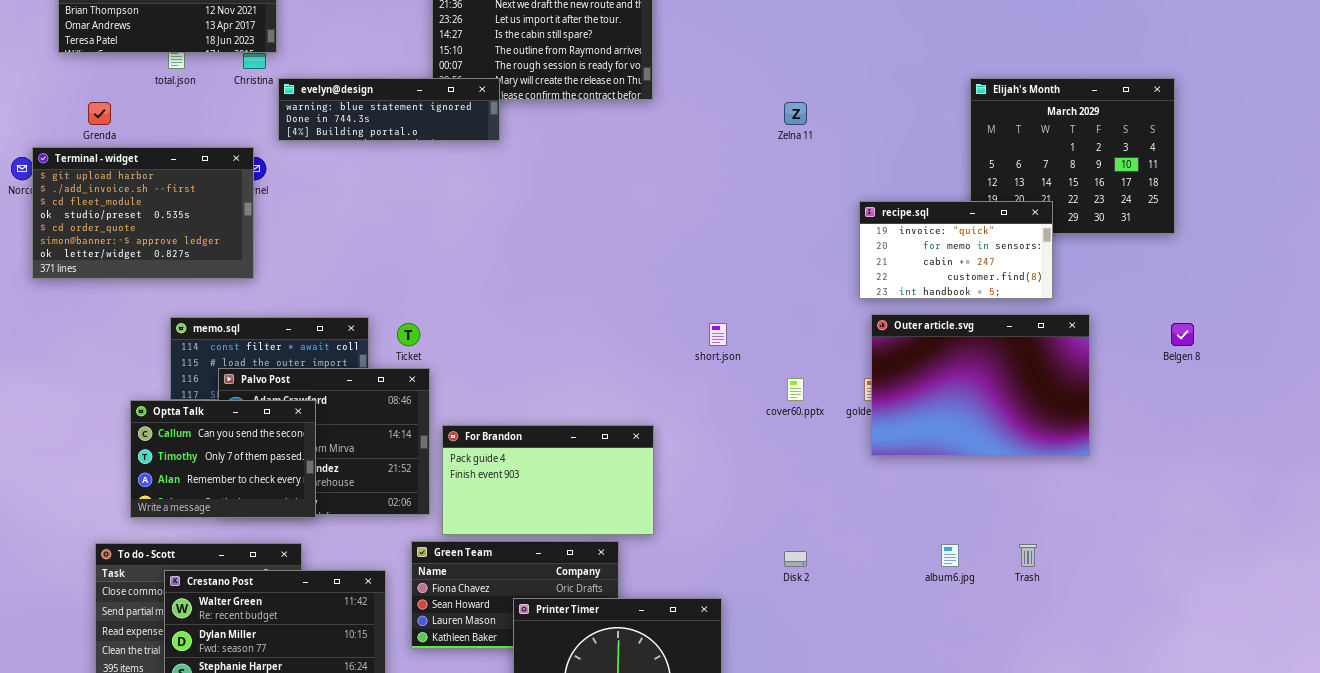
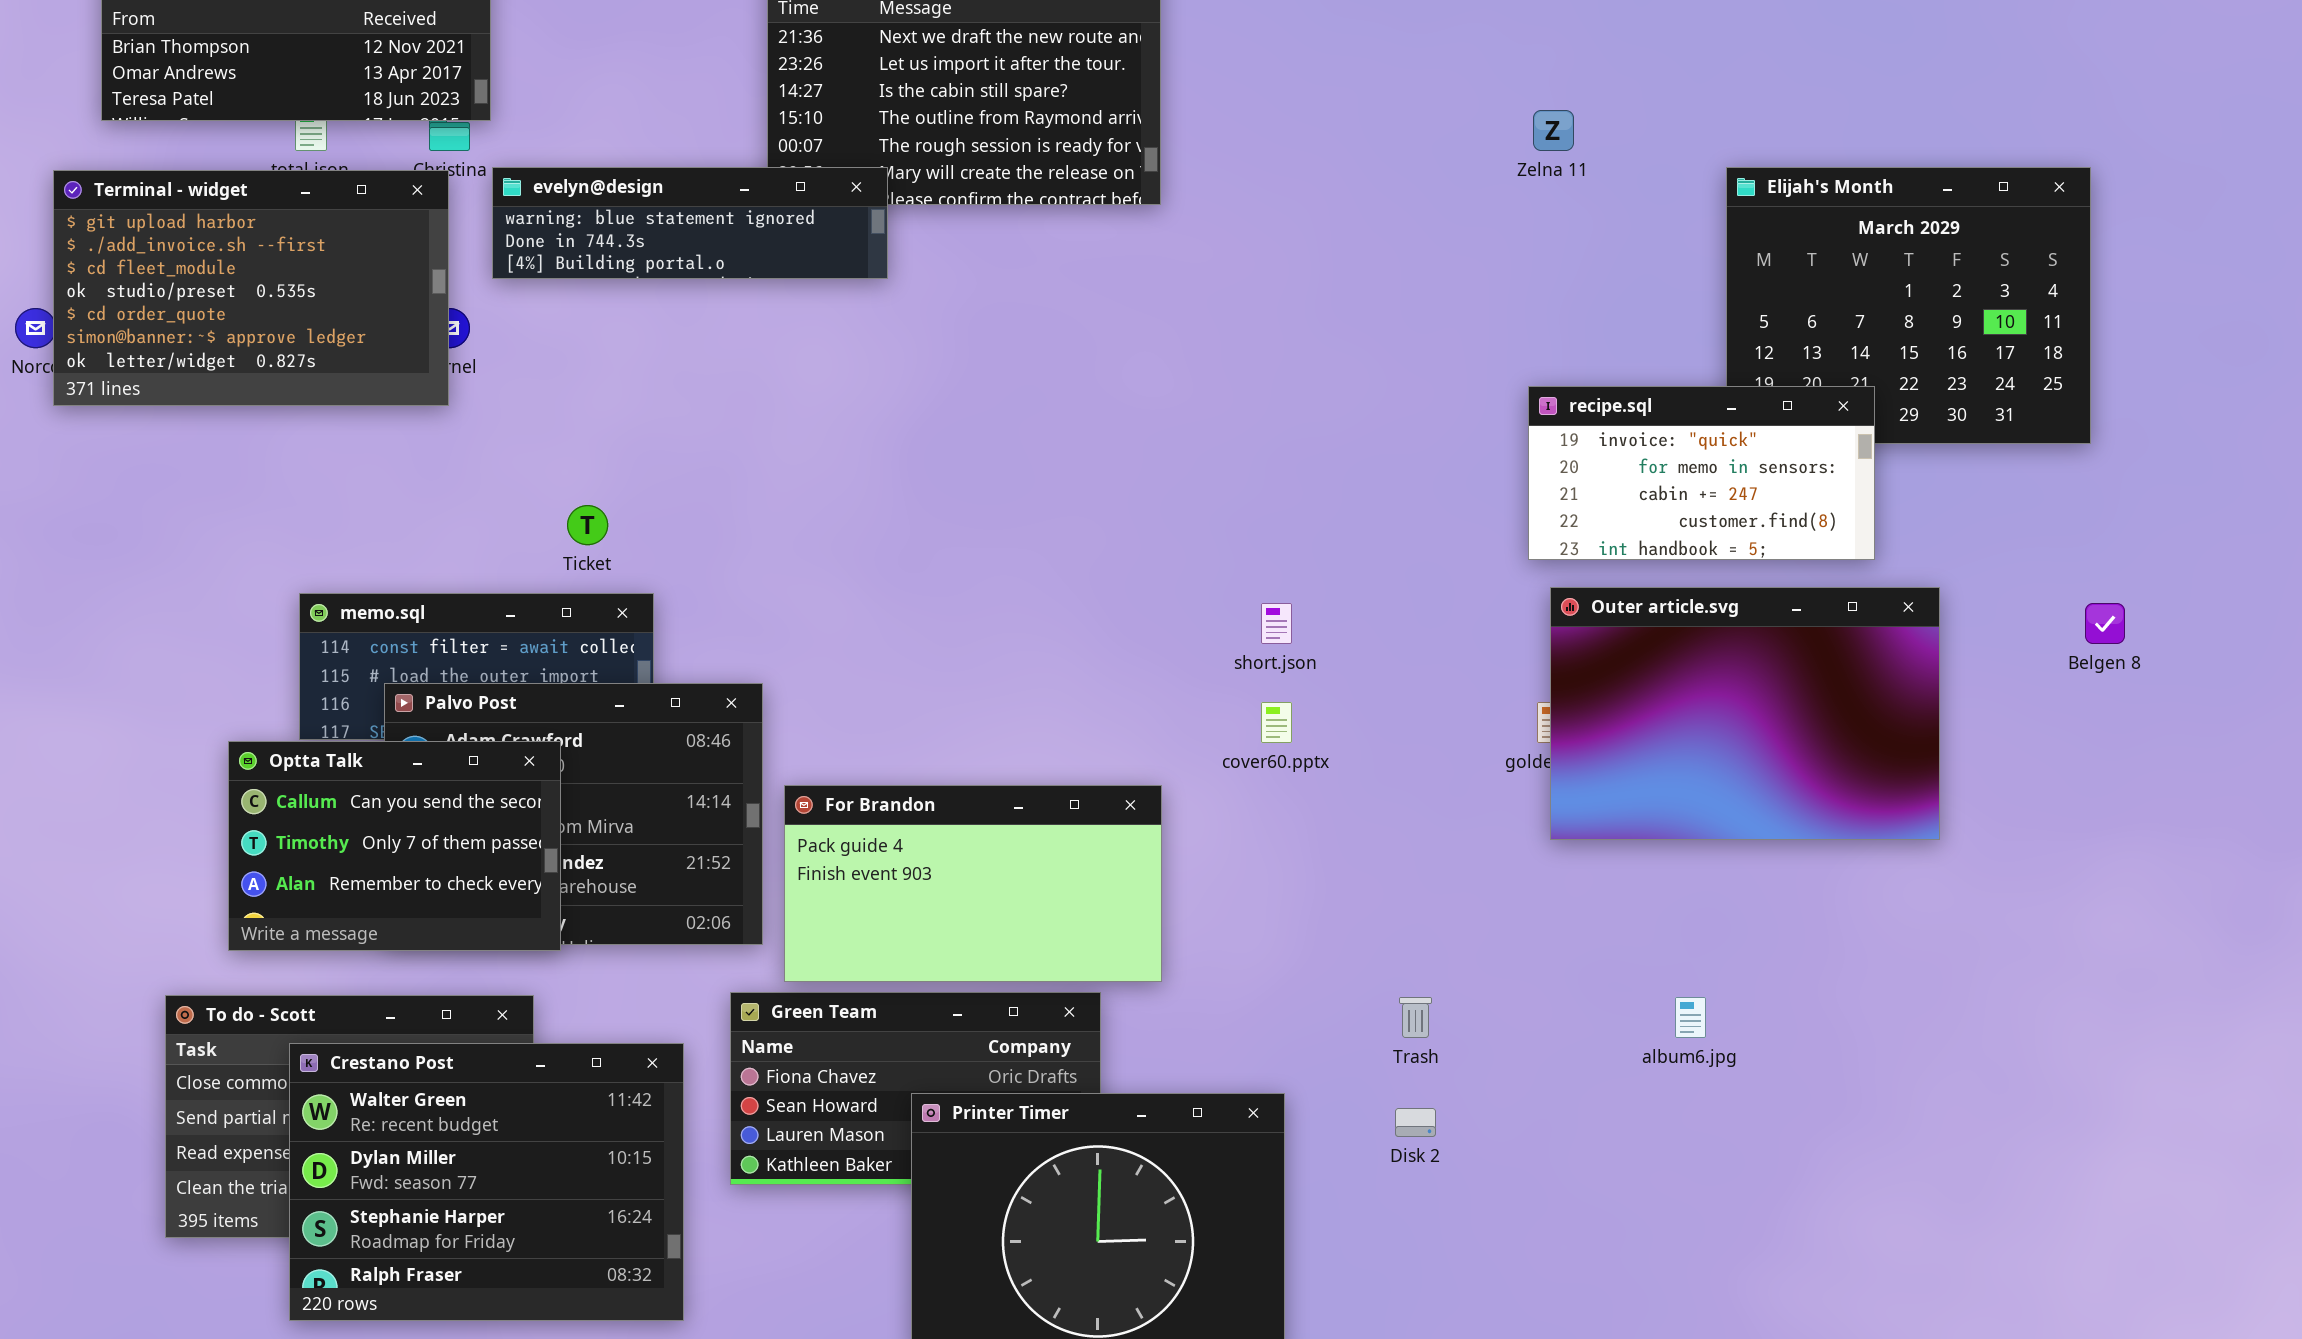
Zelna 11: [784,102,807,125] -> [1533,110,1574,151], moved
Terminal - widget: [32,147,254,279] -> [53,170,449,406], moved
Ticket: [397,323,420,346] -> [567,505,608,545], moved
cover60.pptx: [787,378,804,401] -> [1261,702,1292,743], moved
Trash: [1019,544,1037,567] -> [1399,997,1432,1038], moved
Disk 2: [784,551,807,567] -> [1395,1108,1436,1137], moved

